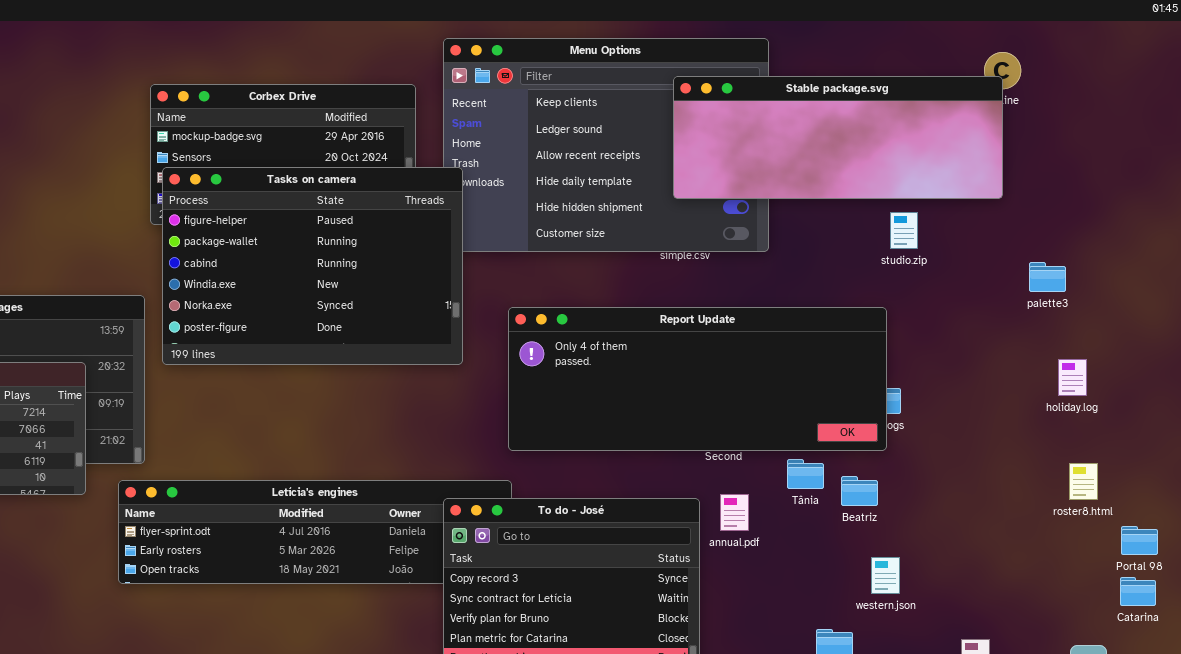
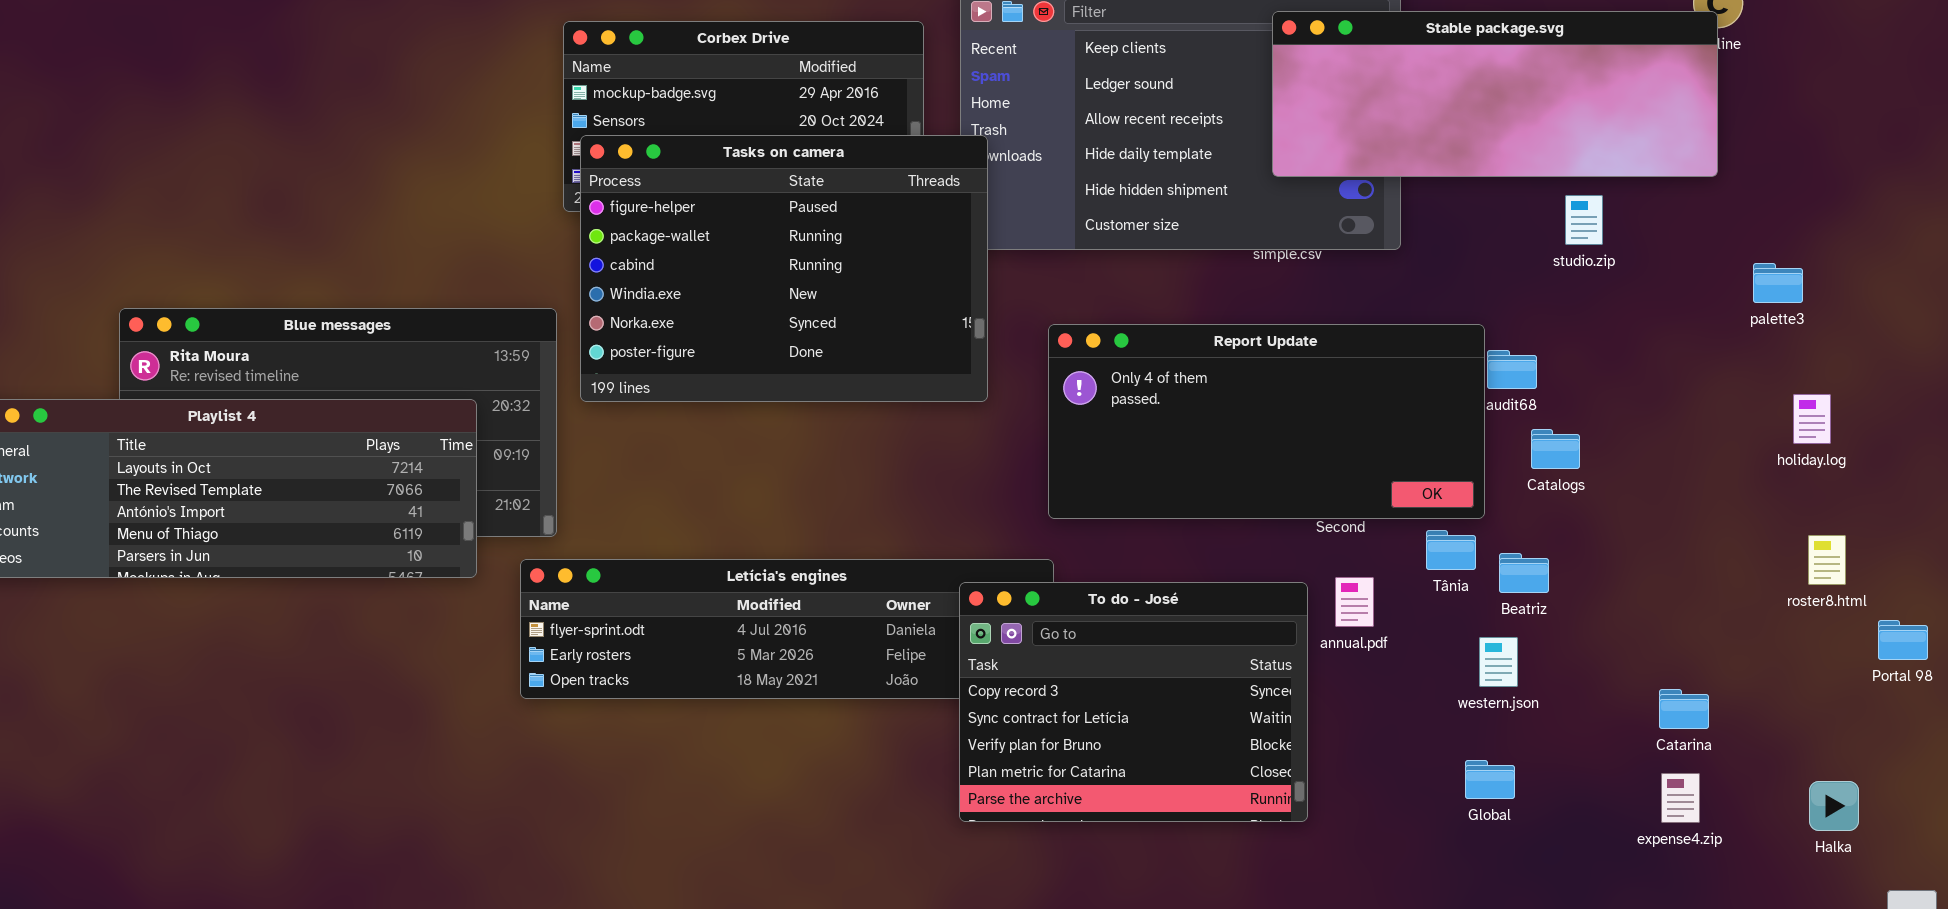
Report Update: [508,307,887,451] -> [1048,324,1485,519], resized
western.json: [871,557,900,594] -> [1479,637,1518,687], moved
Catarina: [1120,577,1156,606] -> [1659,689,1709,729], moved

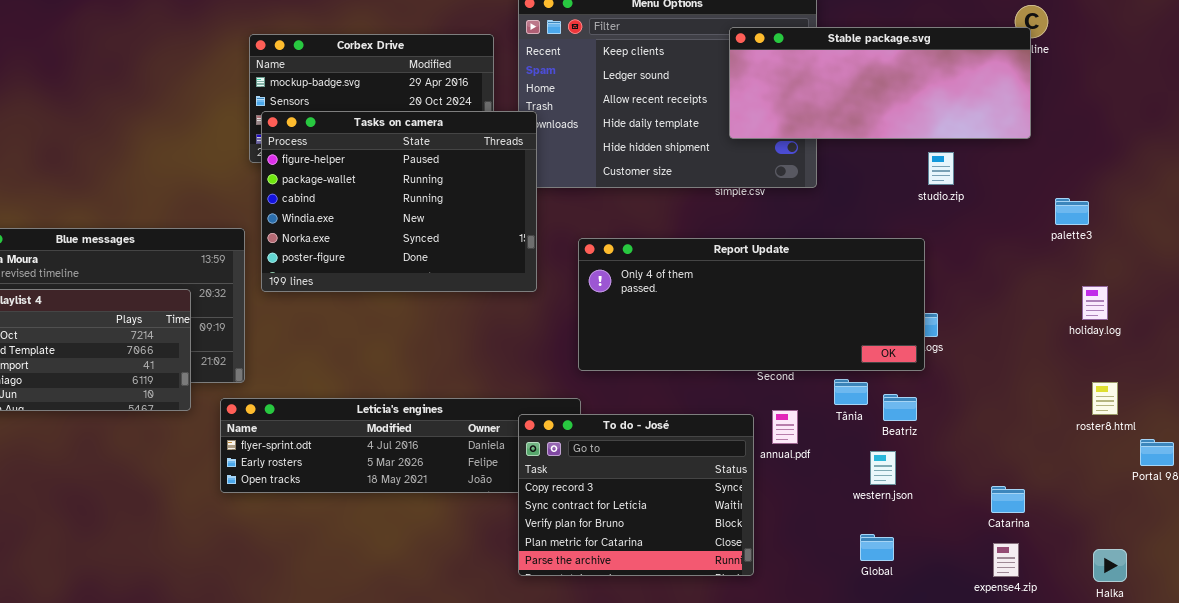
Report Update: [1048,324,1485,519] -> [578,238,925,371], resized

